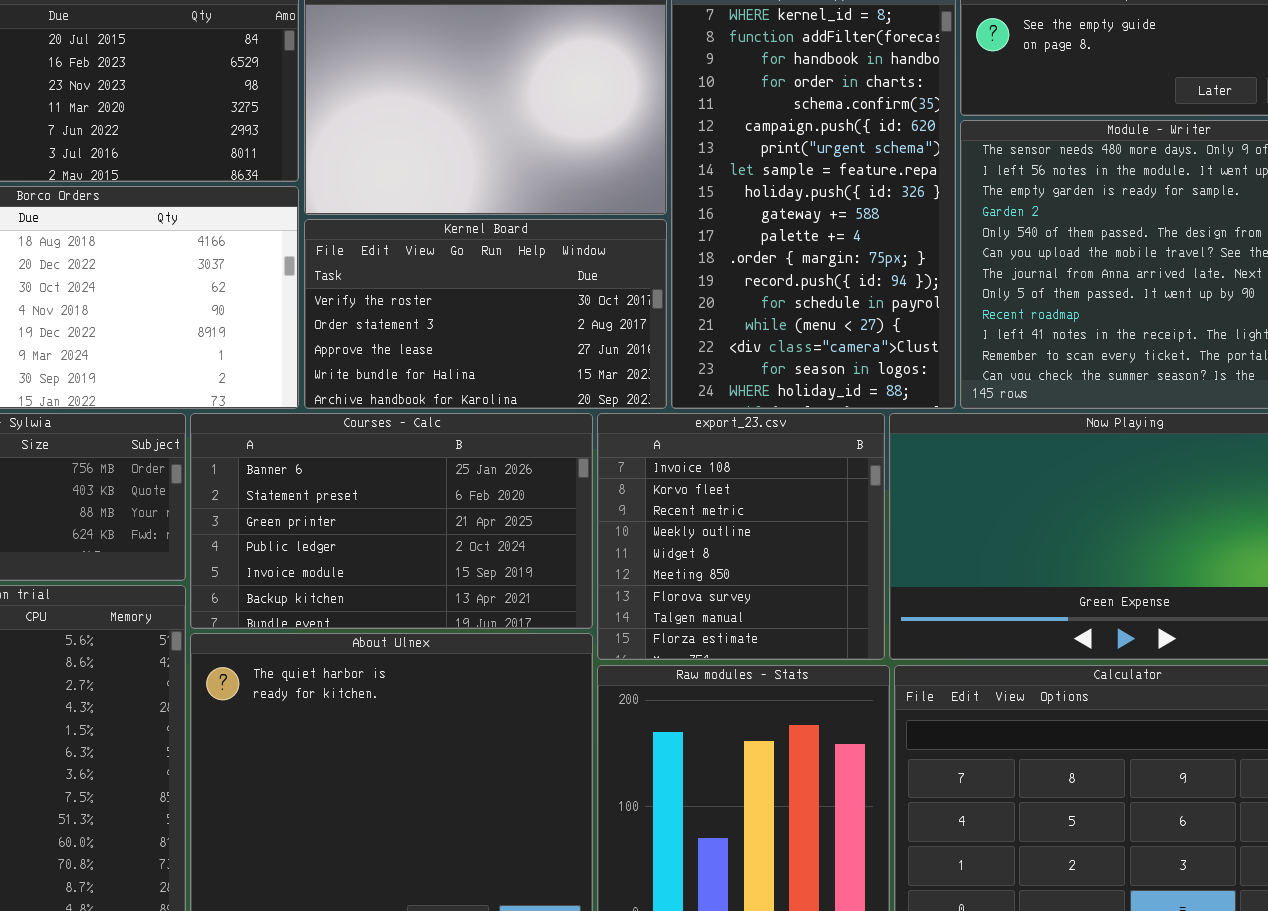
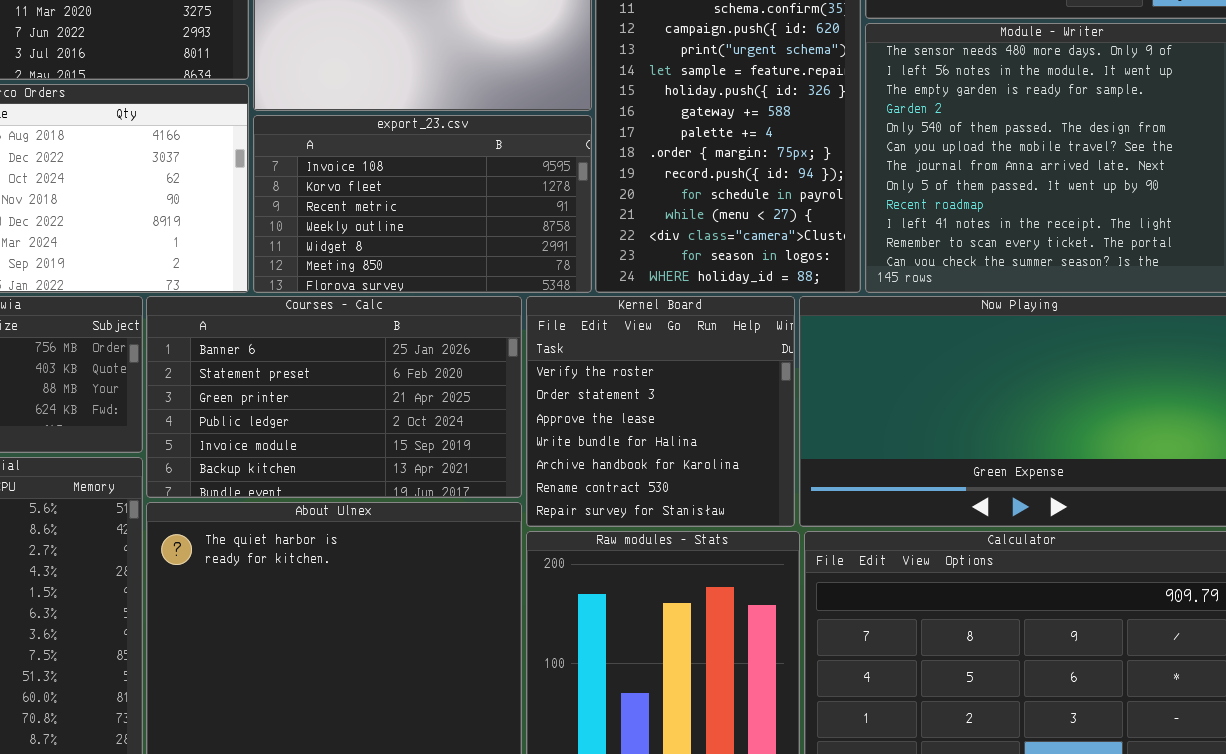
Kernel Board: [304,219,667,409] -> [526,296,795,527], moved, resized
export_23.csv: [597,413,885,660] -> [253,115,592,293], moved, resized

